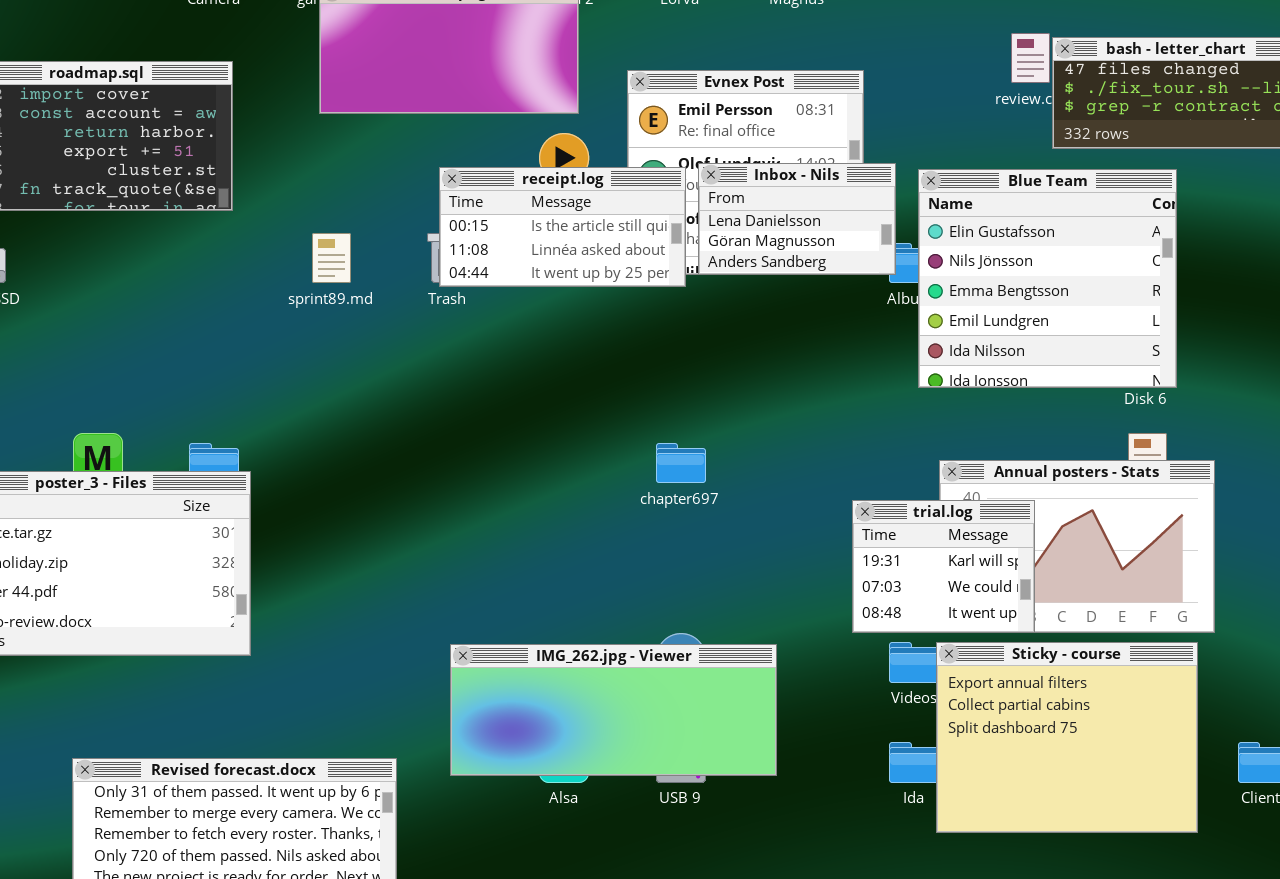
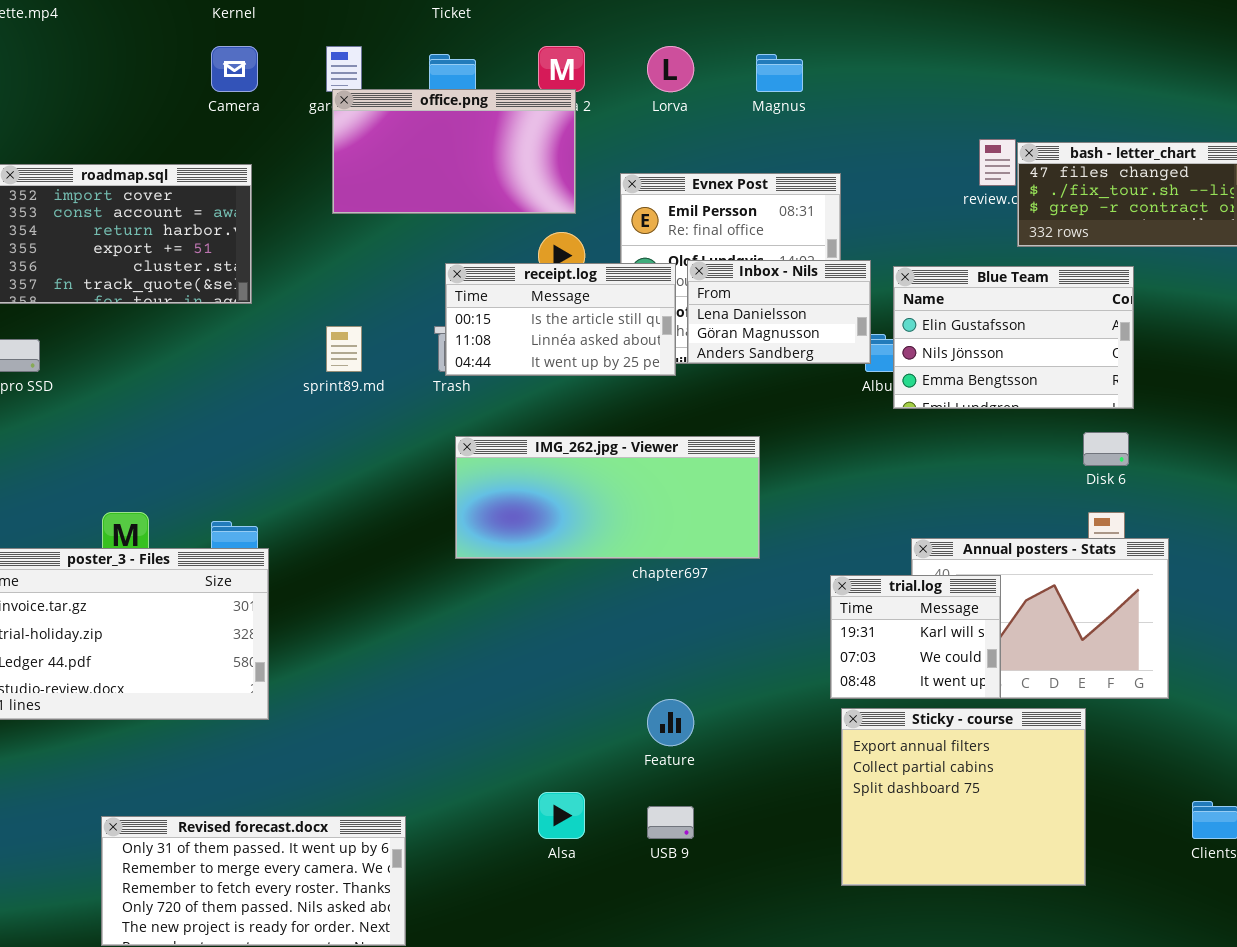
Blue Team: [918,169,1177,388] -> [893,266,1134,409], resized
Sticky - course: [936,642,1198,833] -> [841,708,1086,886], moved
IMG_262.jpg - Viewer: [450,644,777,776] -> [455,436,760,559], moved

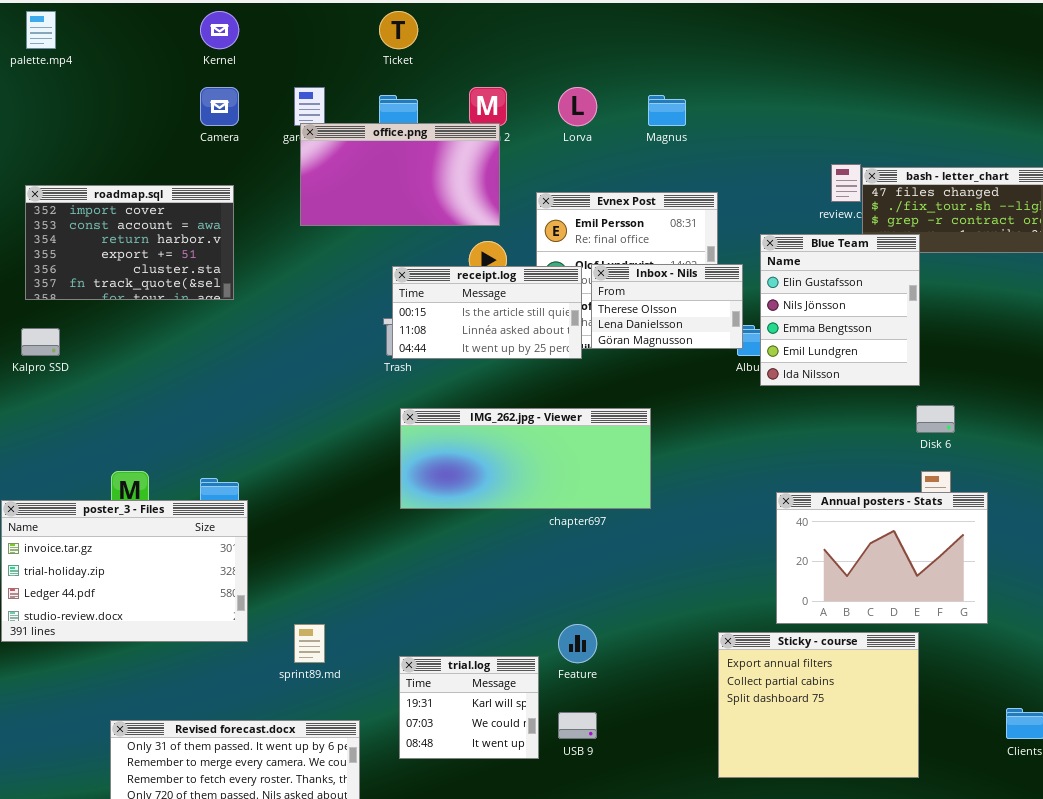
Inbox - Nils: [687,260,871,364] -> [591,264,743,349], scrolled up 1 row
Blue Team: [893,266,1134,409] -> [760,234,920,386], resized
sprint89.md: [326,326,362,372] -> [294,624,325,663], moved
trial.log: [830,575,1001,699] -> [399,656,539,759], moved

